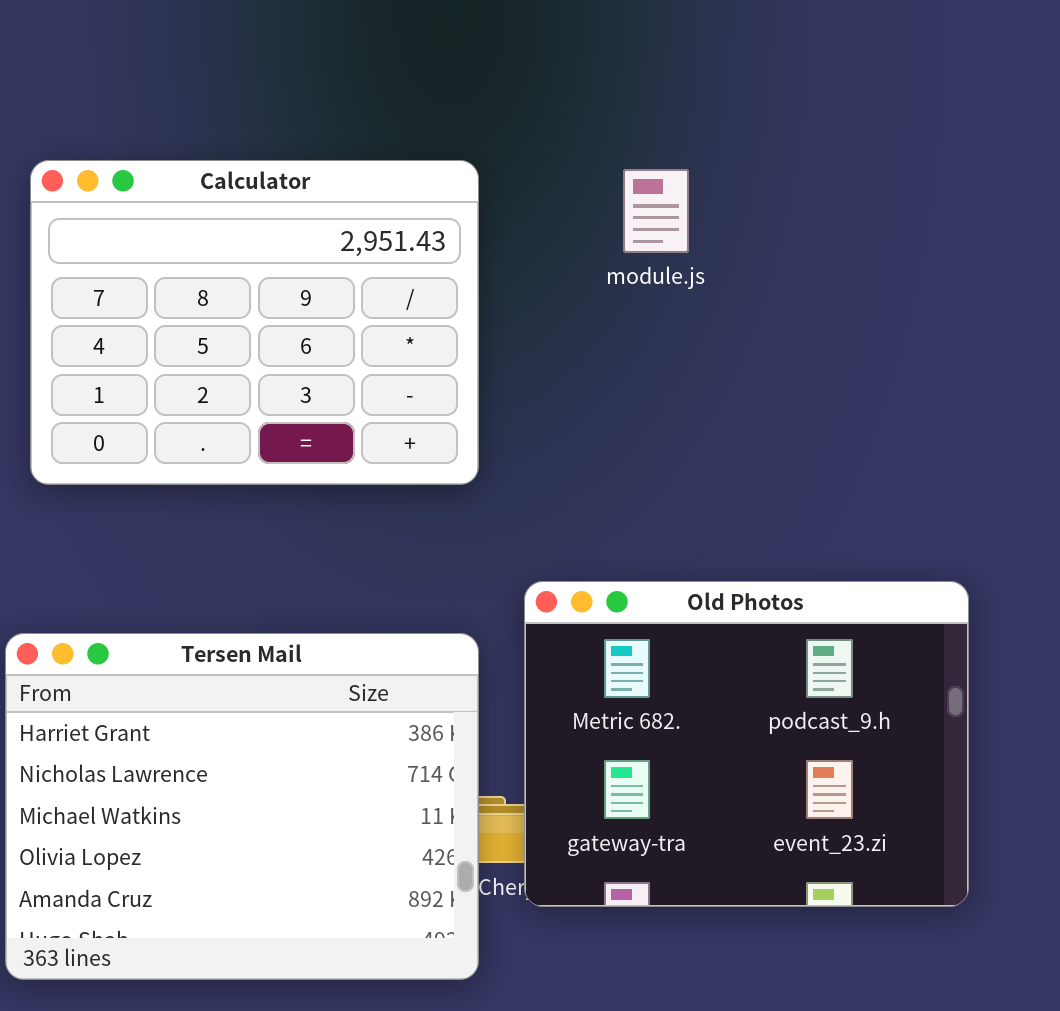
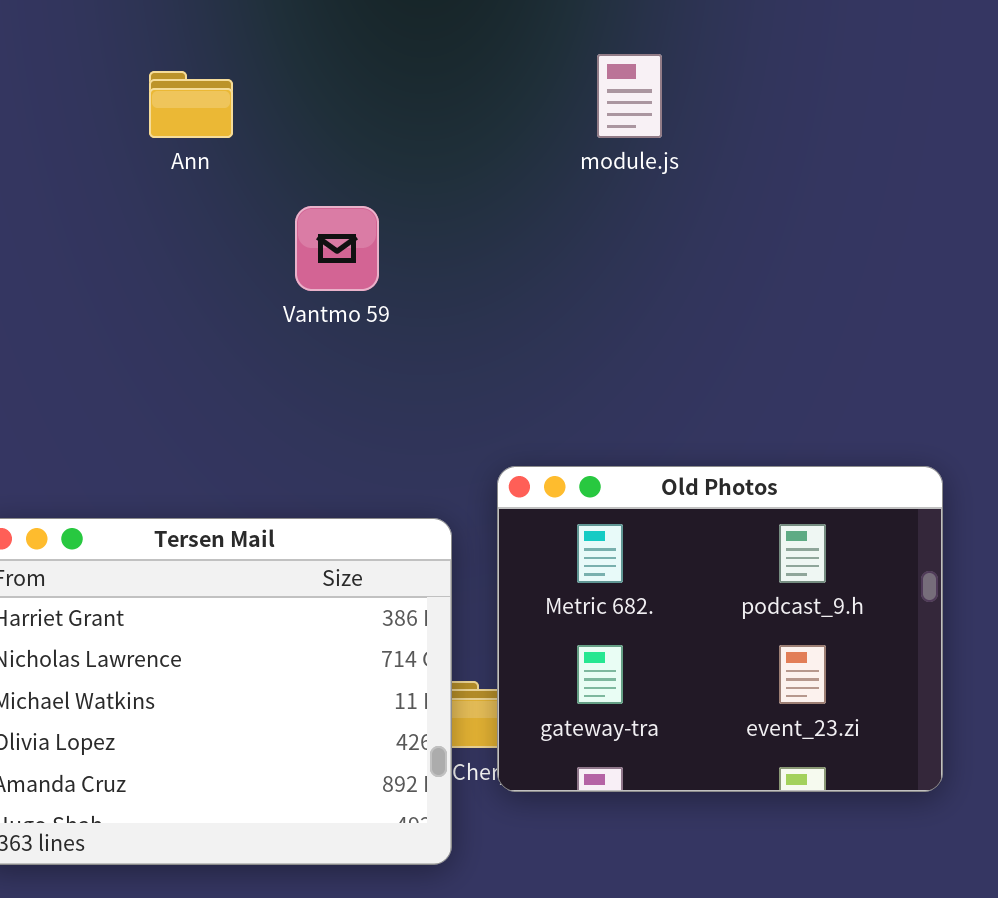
Calculator: [30,160,479,485] -> none, closed

